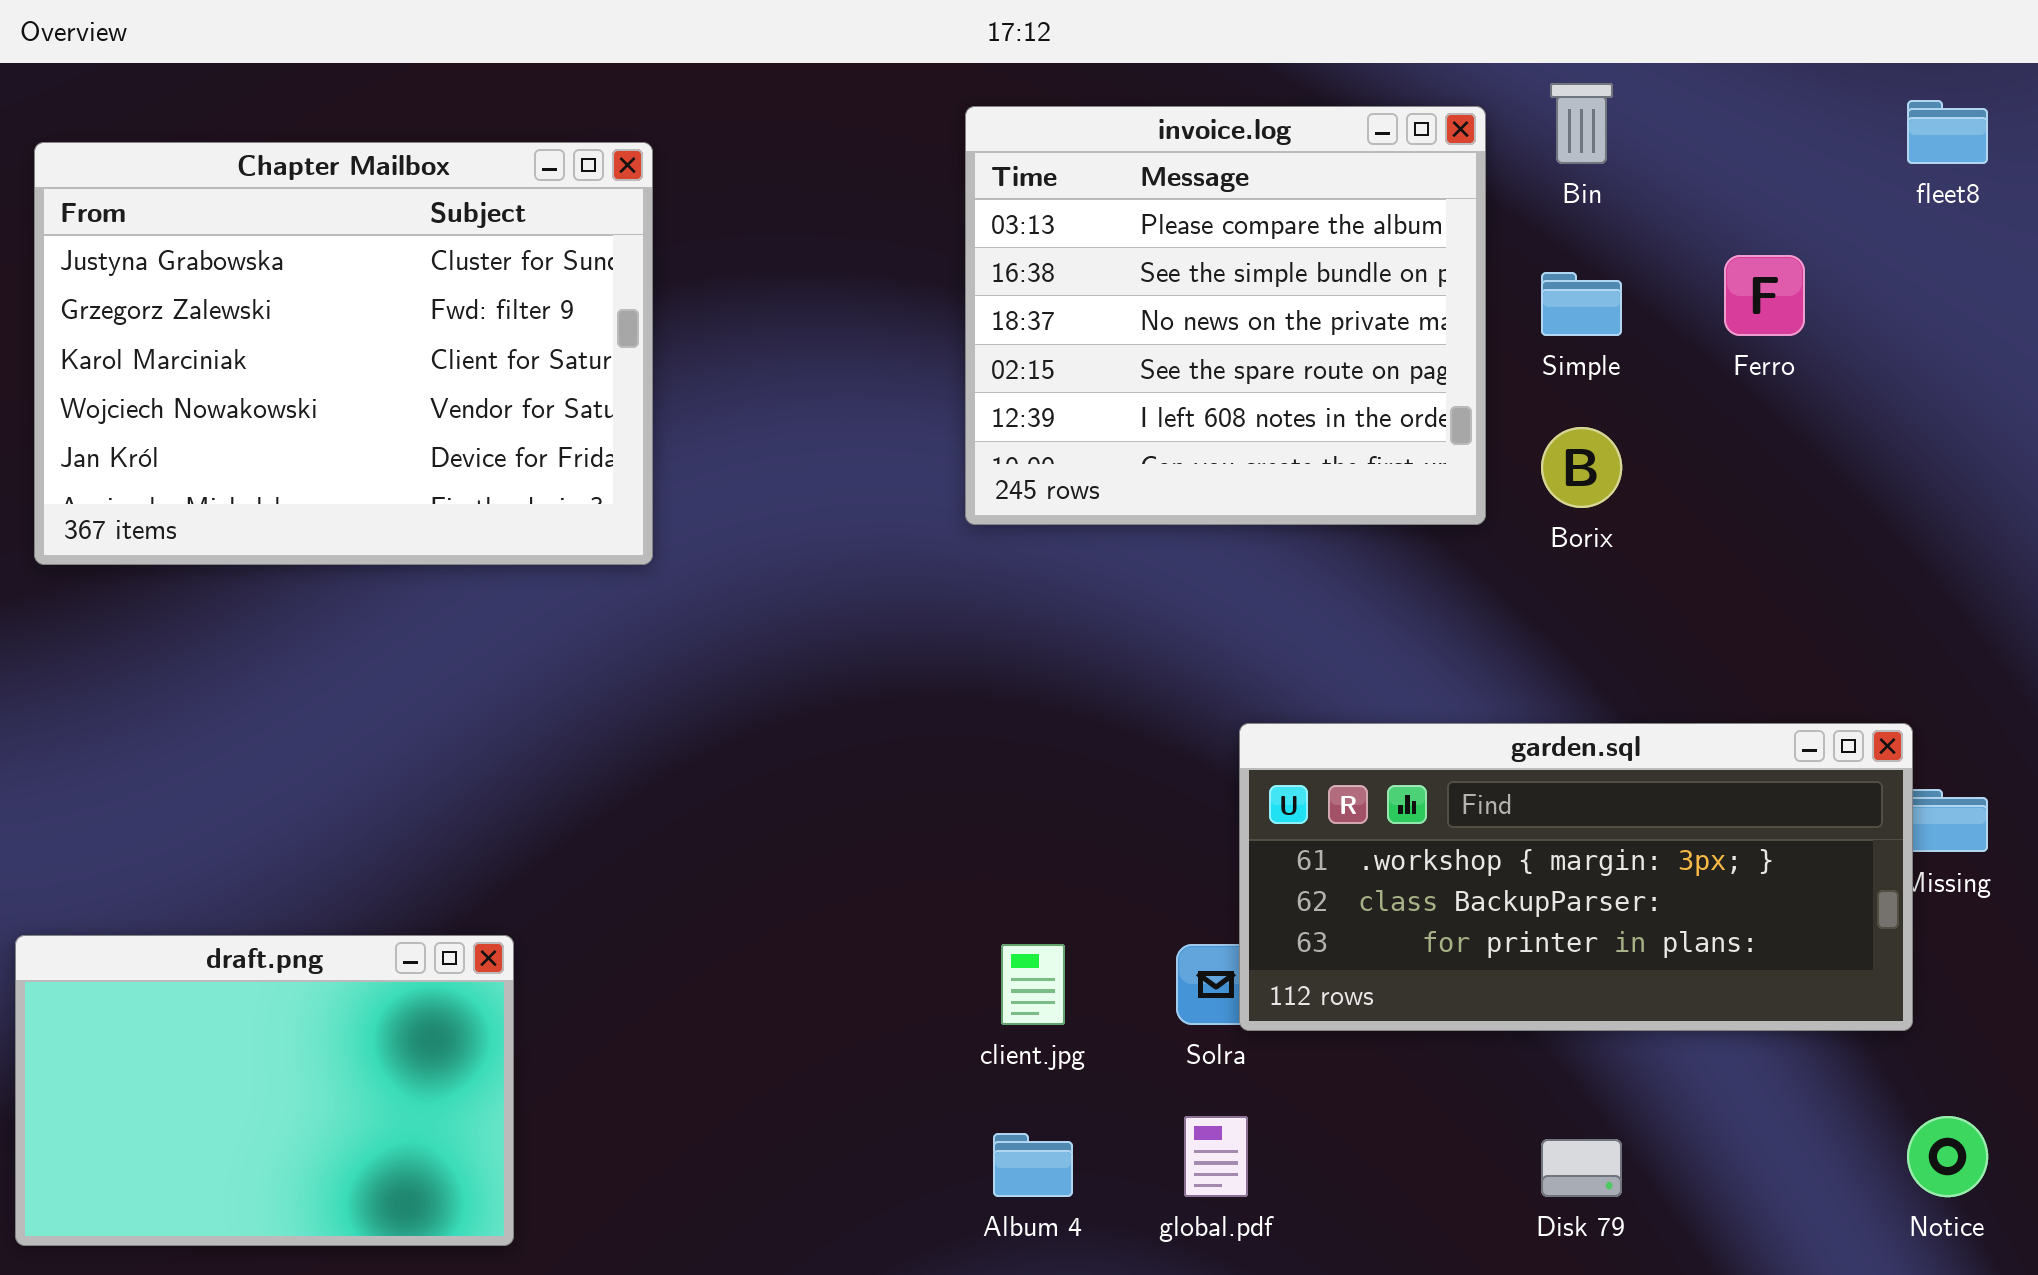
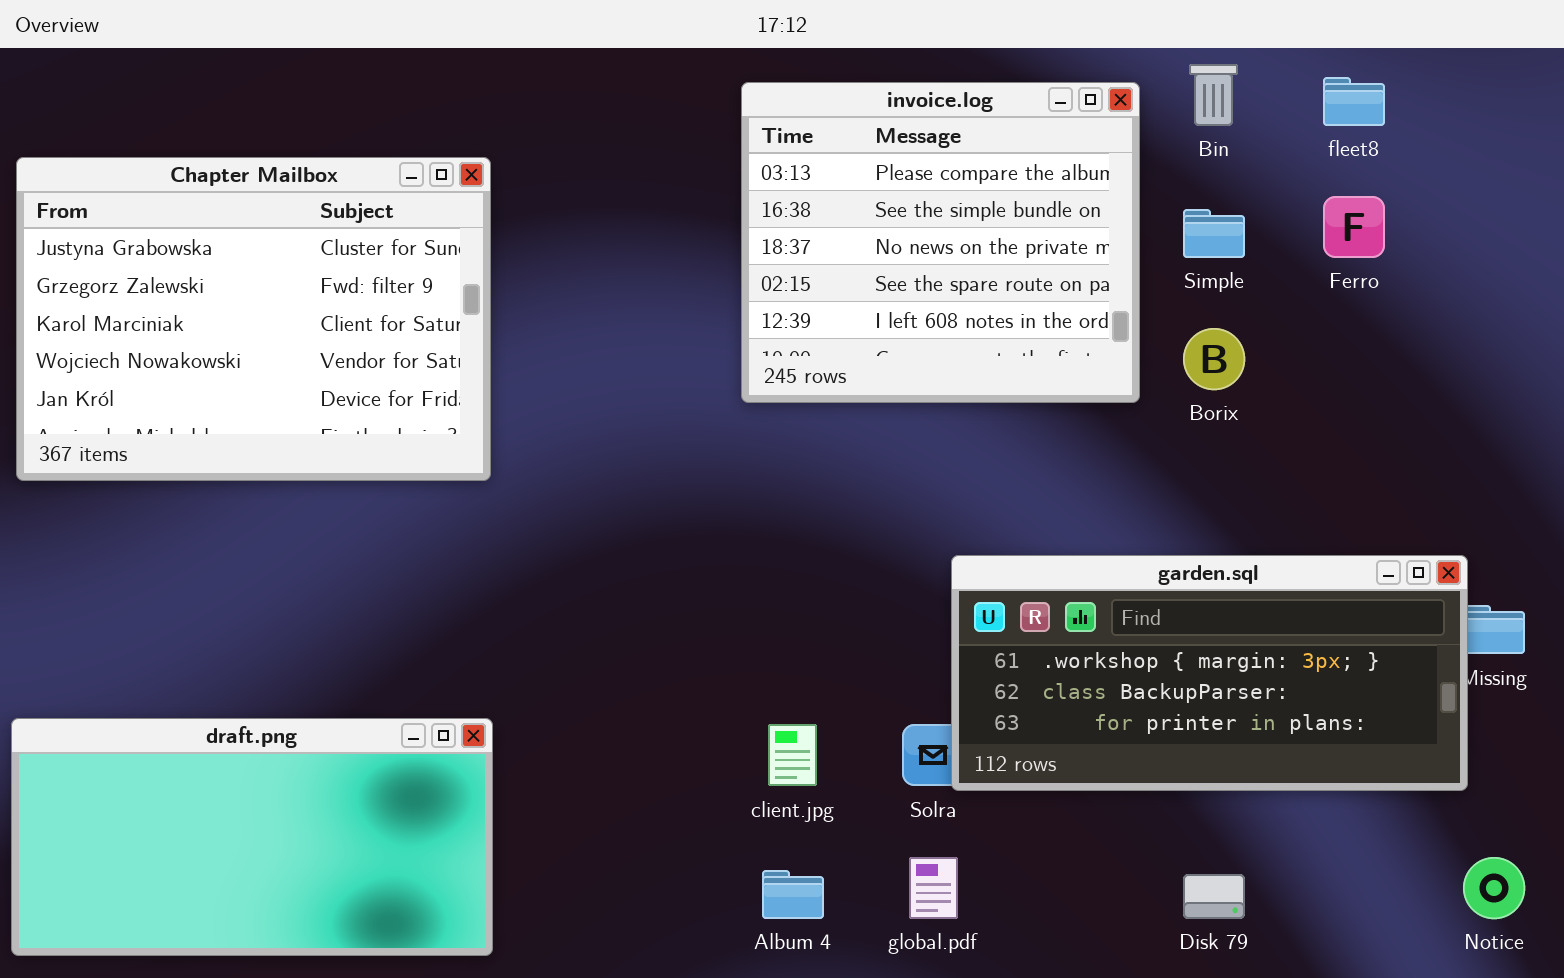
fleet8: [1907,100,1988,164] -> [1323,77,1385,126], moved
Chapter Mailbox: [34,142,653,565] -> [16,157,491,481], moved
draft.png: [15,935,514,1246] -> [11,718,493,956], resized

